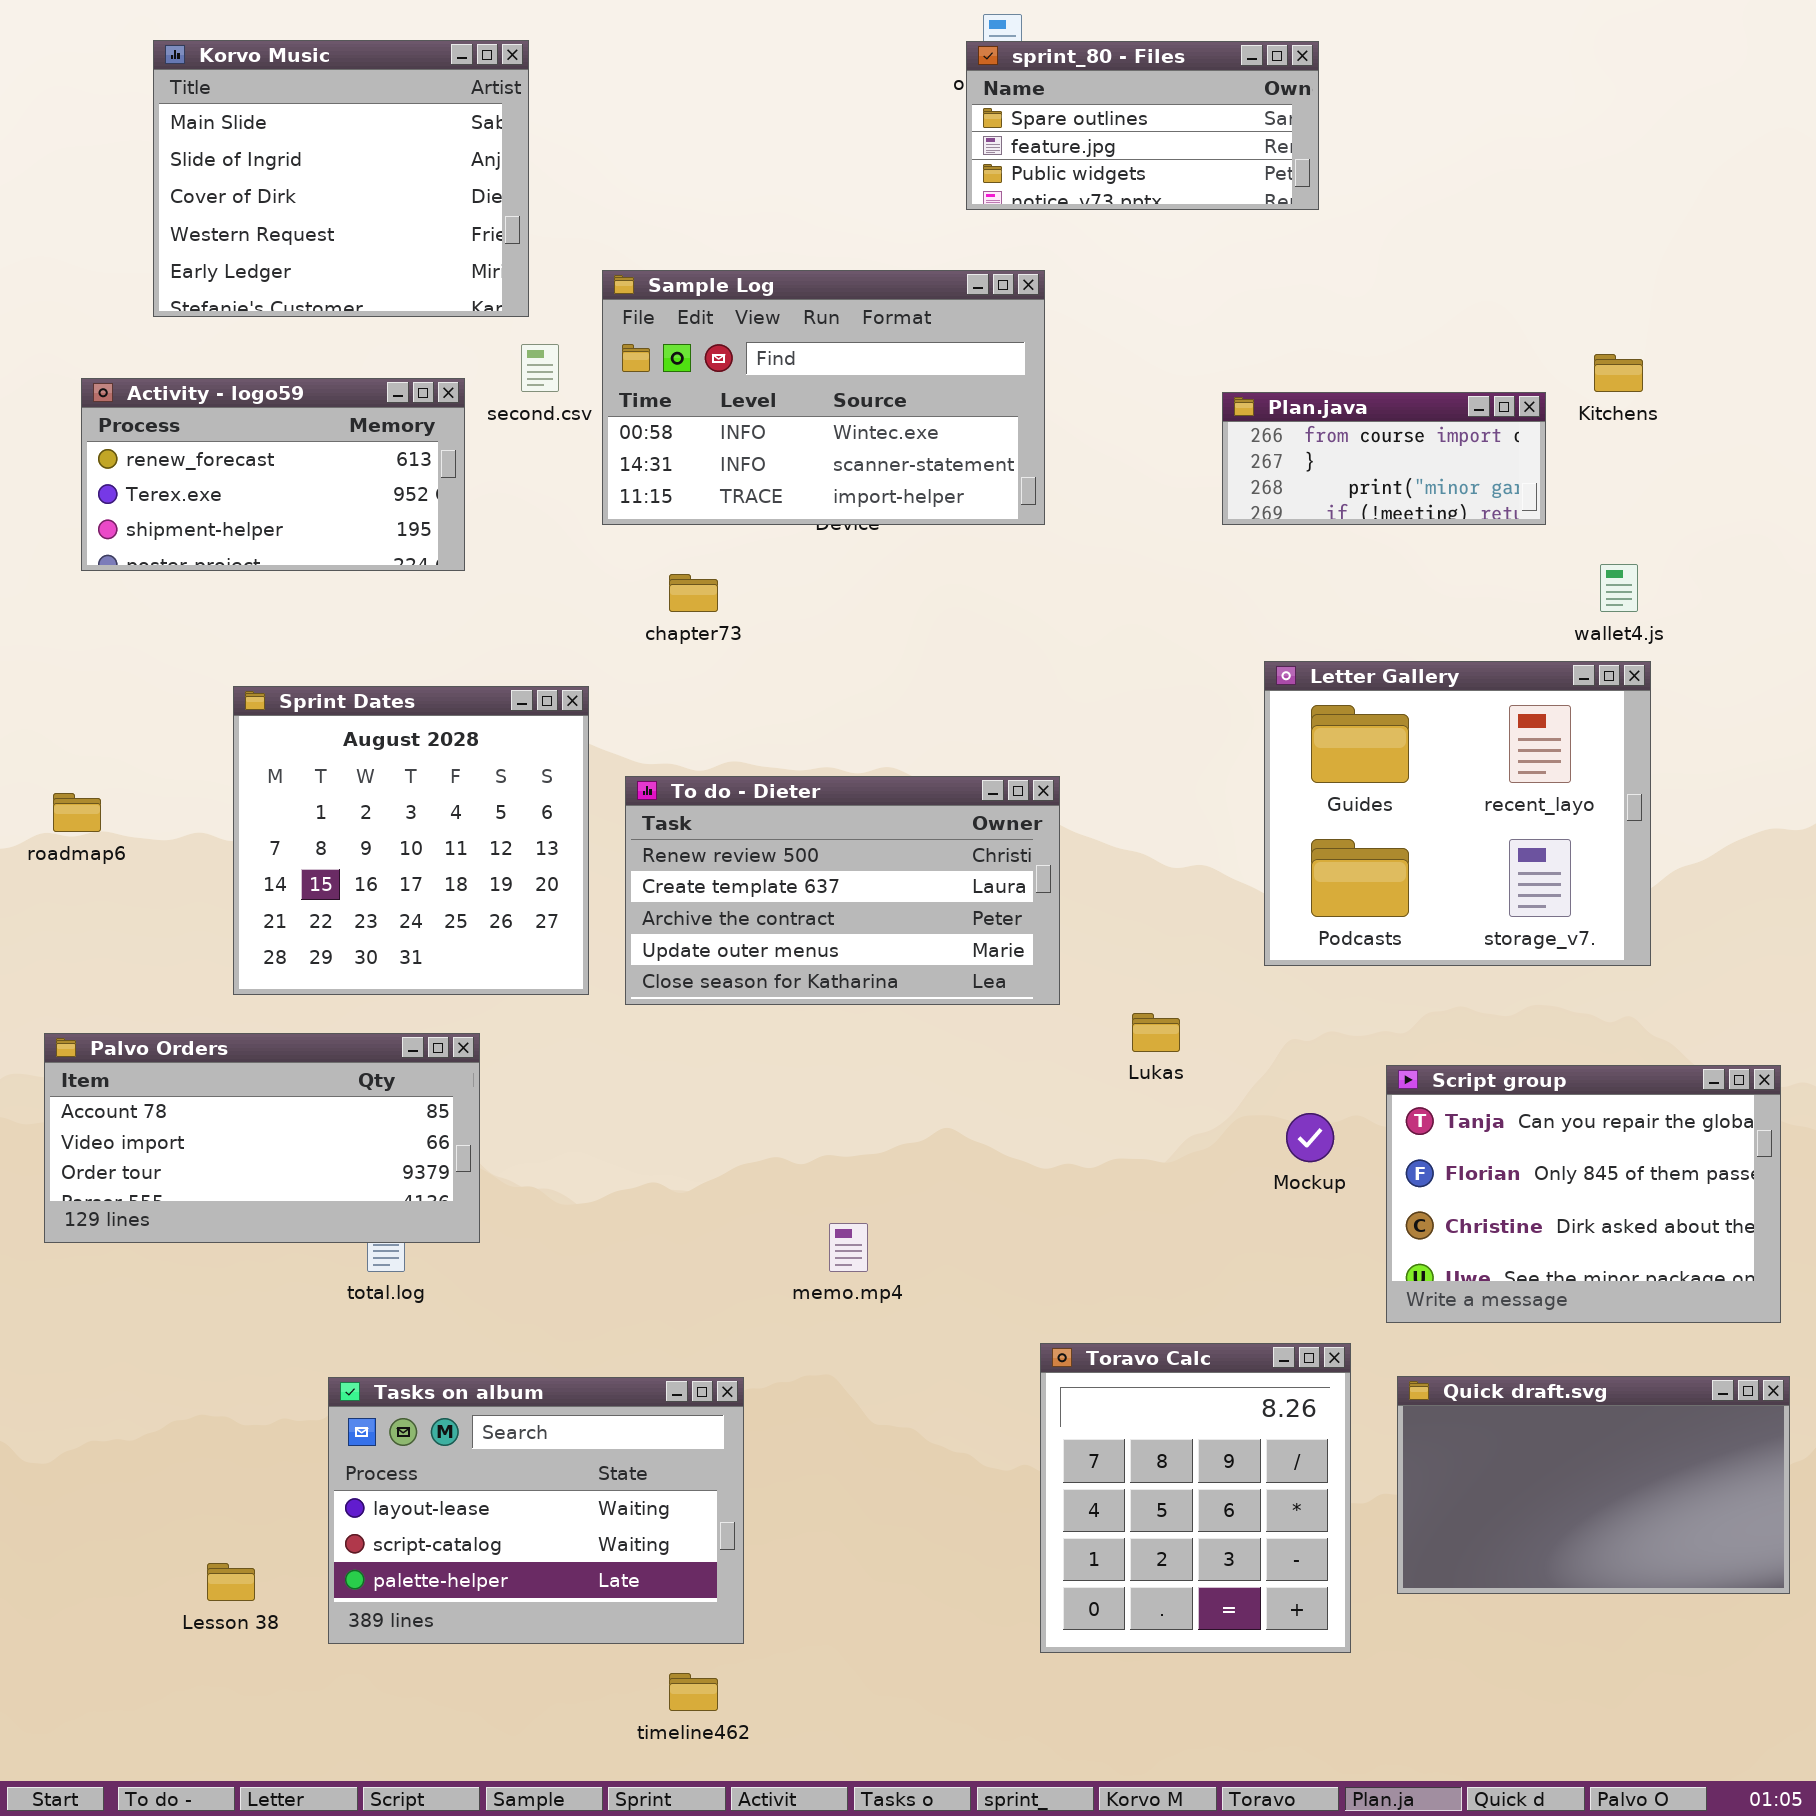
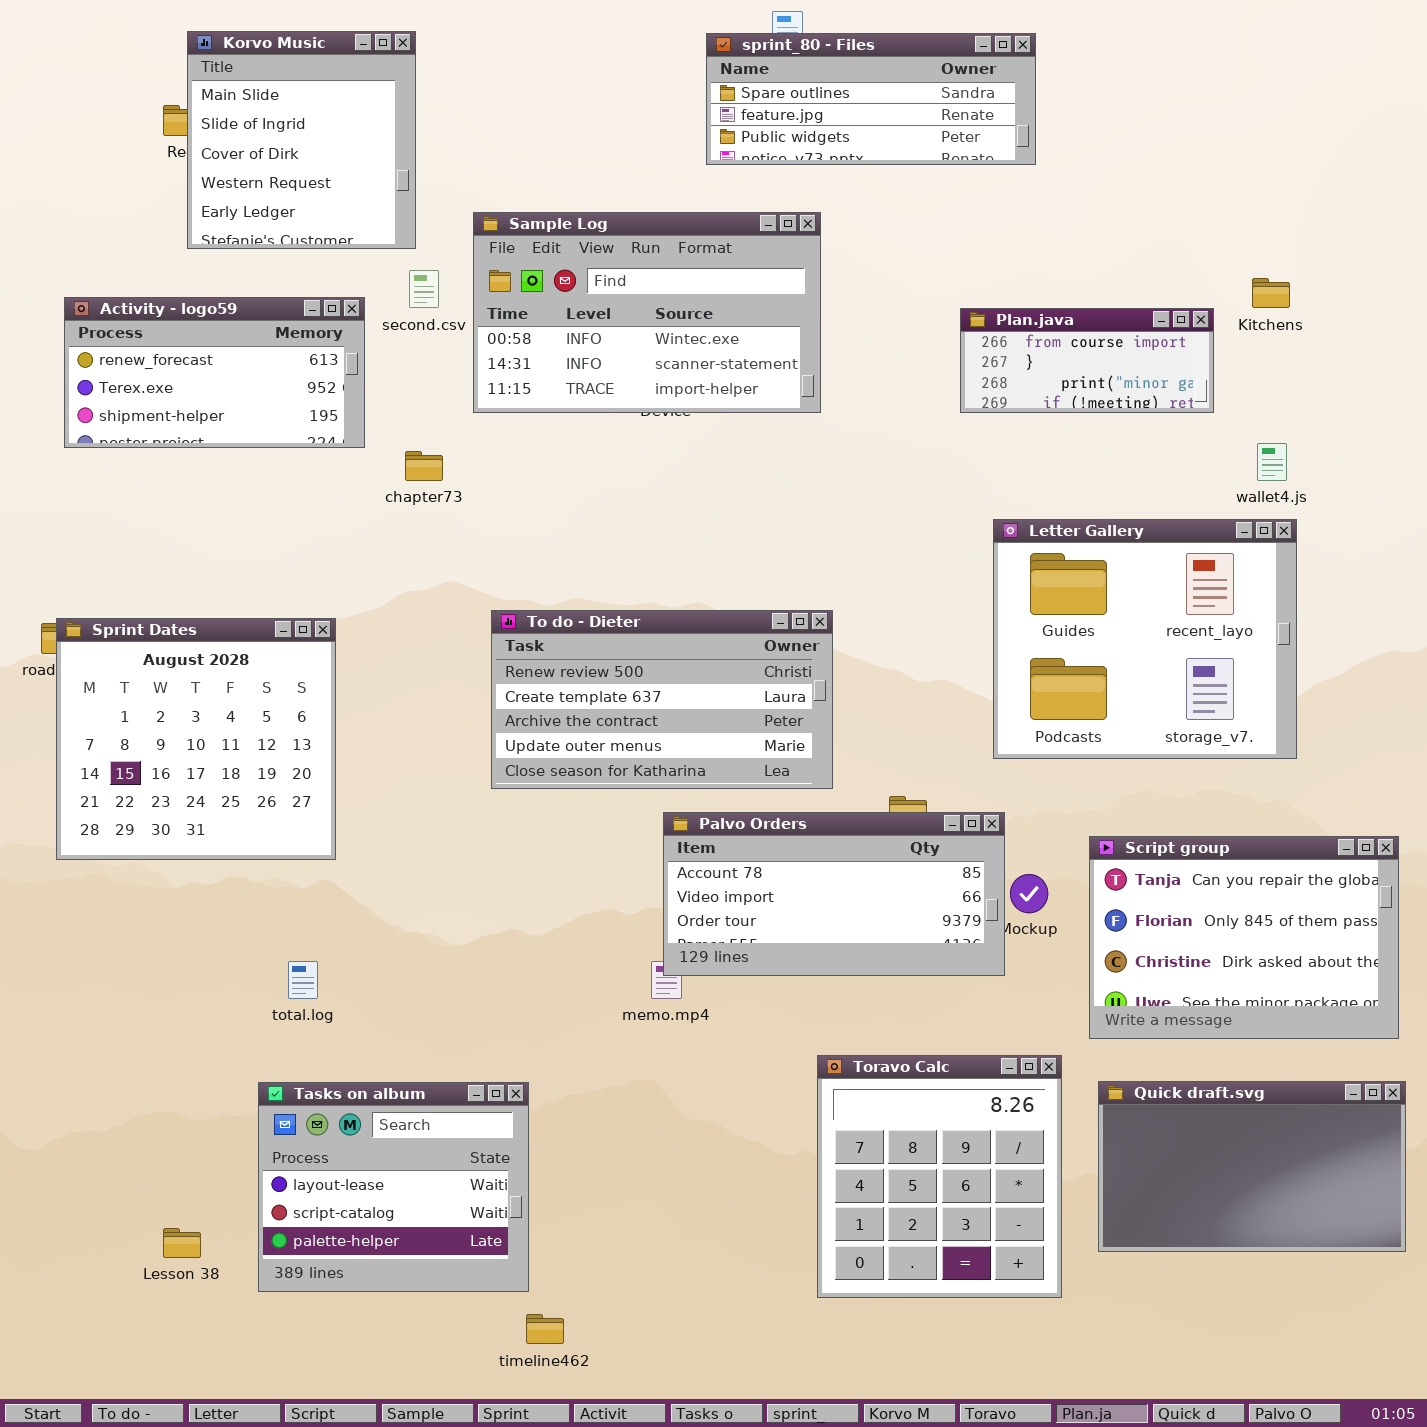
Korvo Music: [153,40,529,317] -> [187,31,416,249], resized
sprint_80 - Files: [966,41,1319,210] -> [706,33,1036,165], resized
chapter73: [669,574,718,612] -> [405,451,443,481], moved
Sprint Dates: [233,686,589,995] -> [56,618,336,860], moved
Palvo Orders: [44,1033,480,1243] -> [663,812,1005,976], moved
Tasks on album: [328,1377,744,1644] -> [258,1082,529,1292], resized

